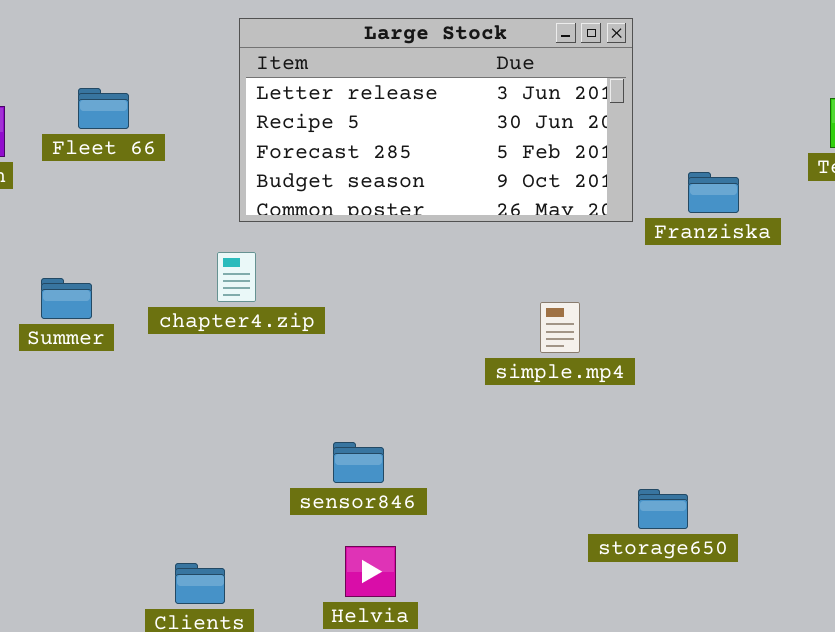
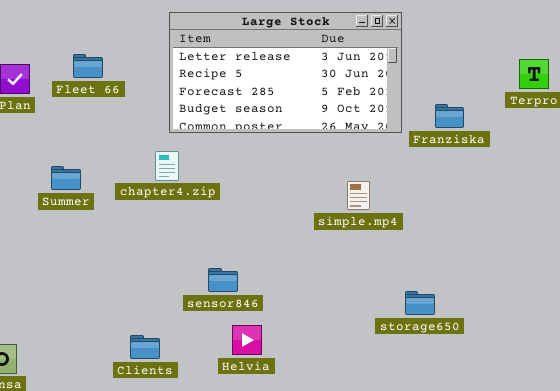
sensor846: [333,442,384,483] -> [208,268,238,292], moved

